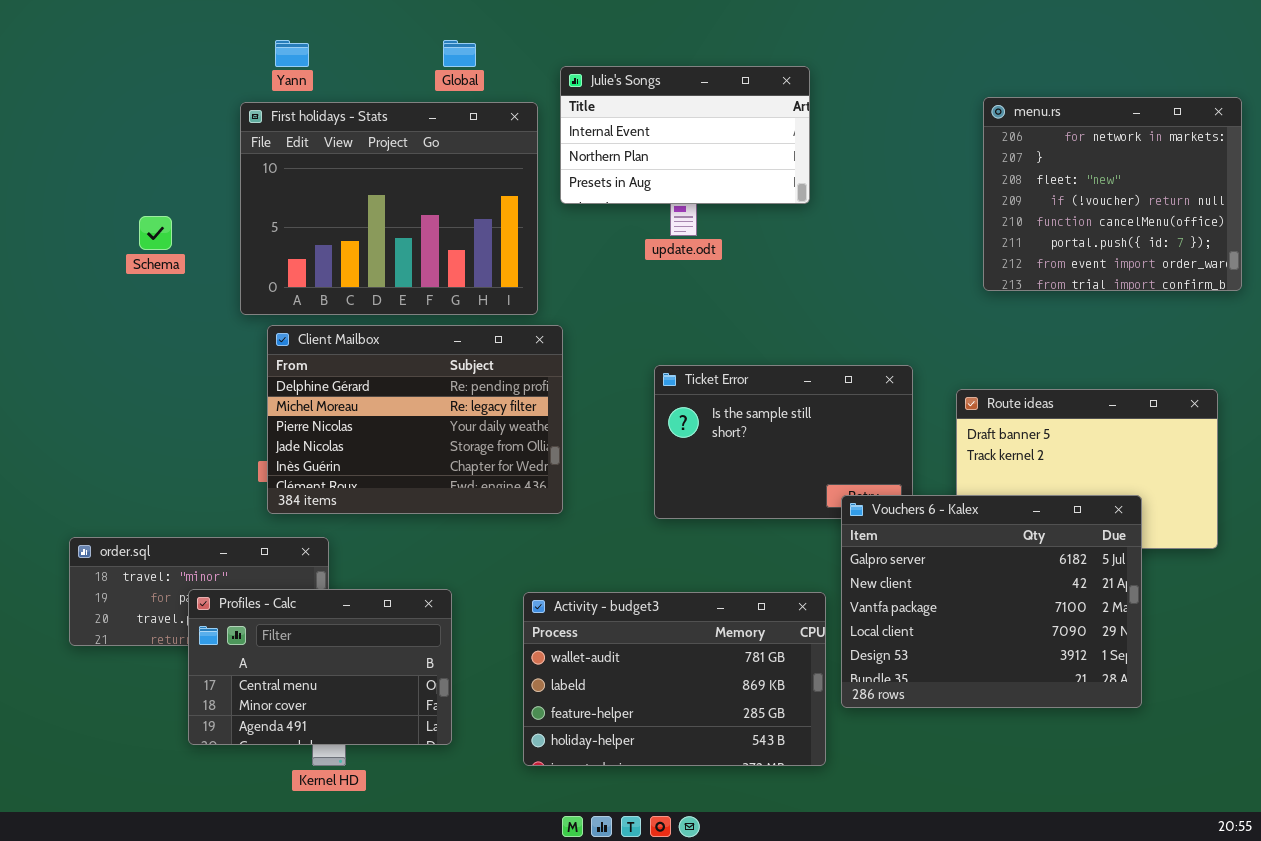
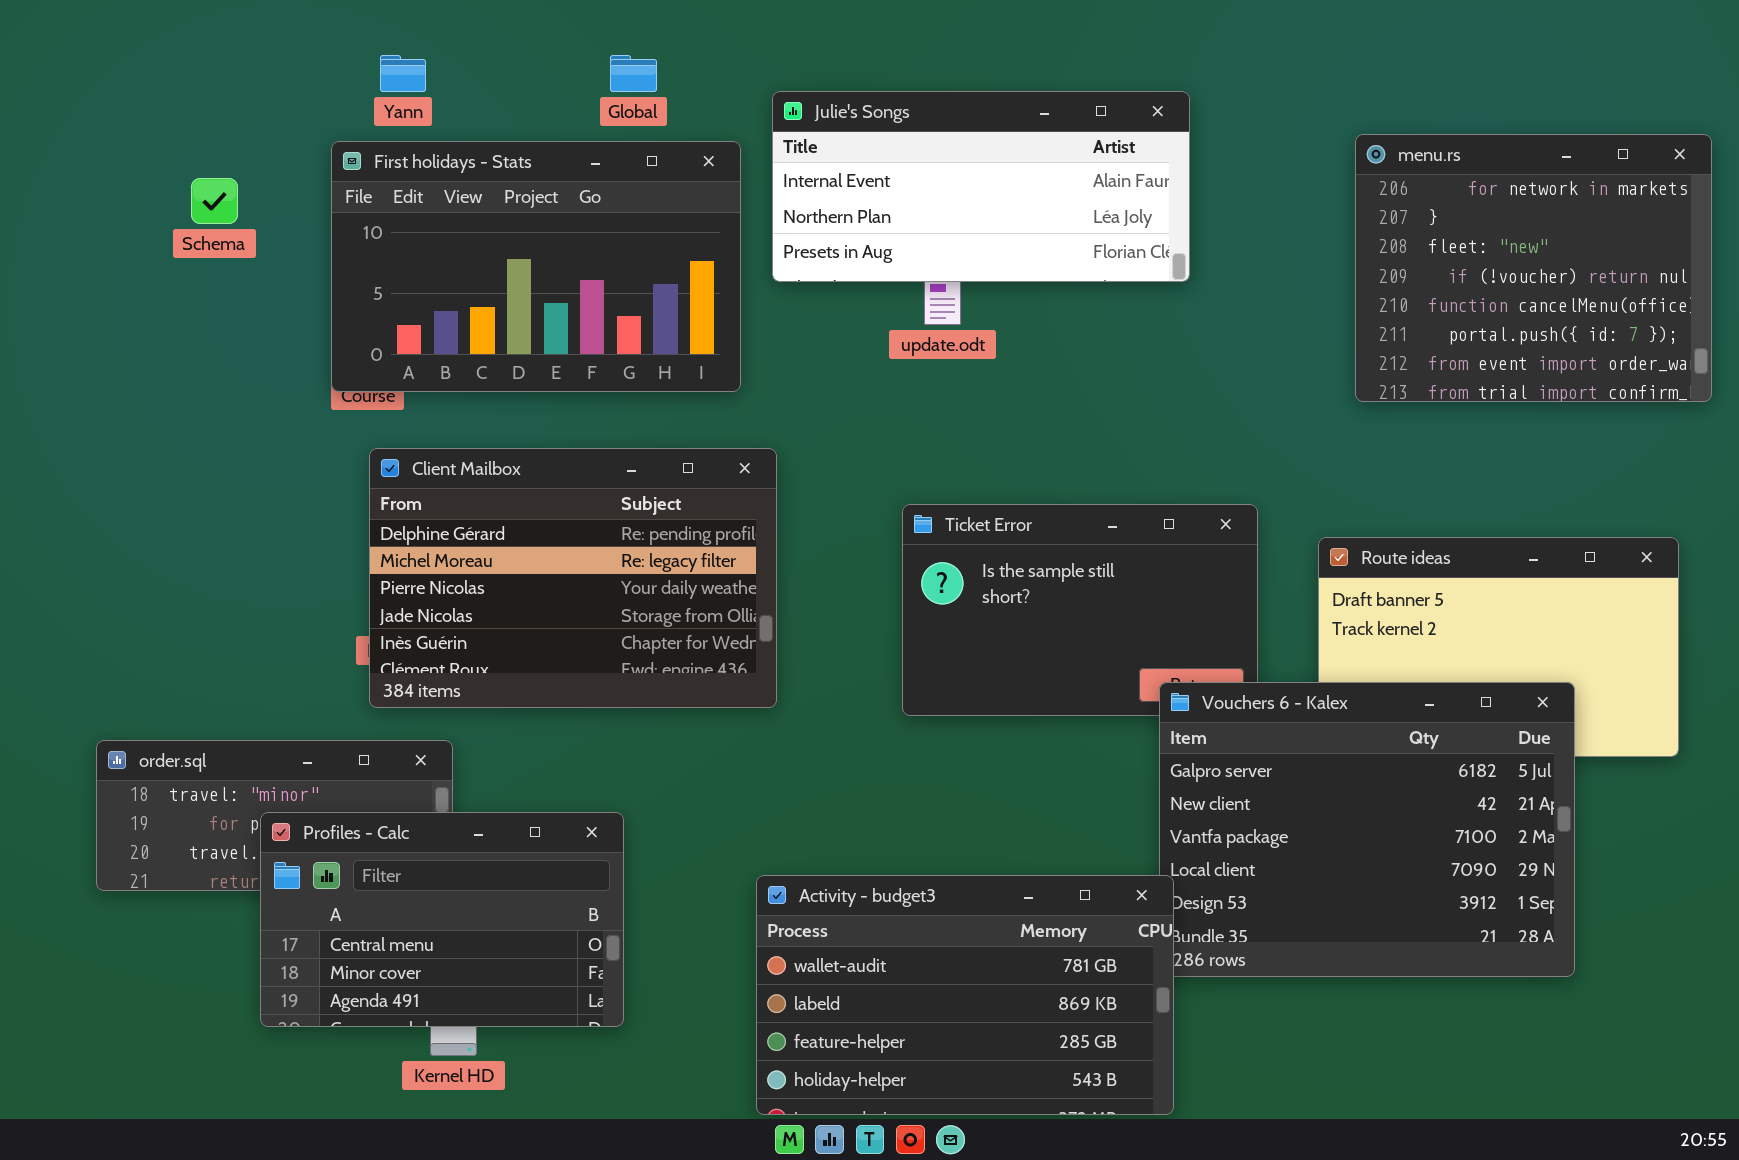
Julie's Songs: [560,66,810,204] -> [772,91,1190,282], resized
First holidays - Stats: [240,102,538,315] -> [331,141,741,392], resized
Schema: [139,216,172,250] -> [191,178,238,224], moved
Activity - budget3: [523,592,826,766] -> [756,875,1174,1115], moved

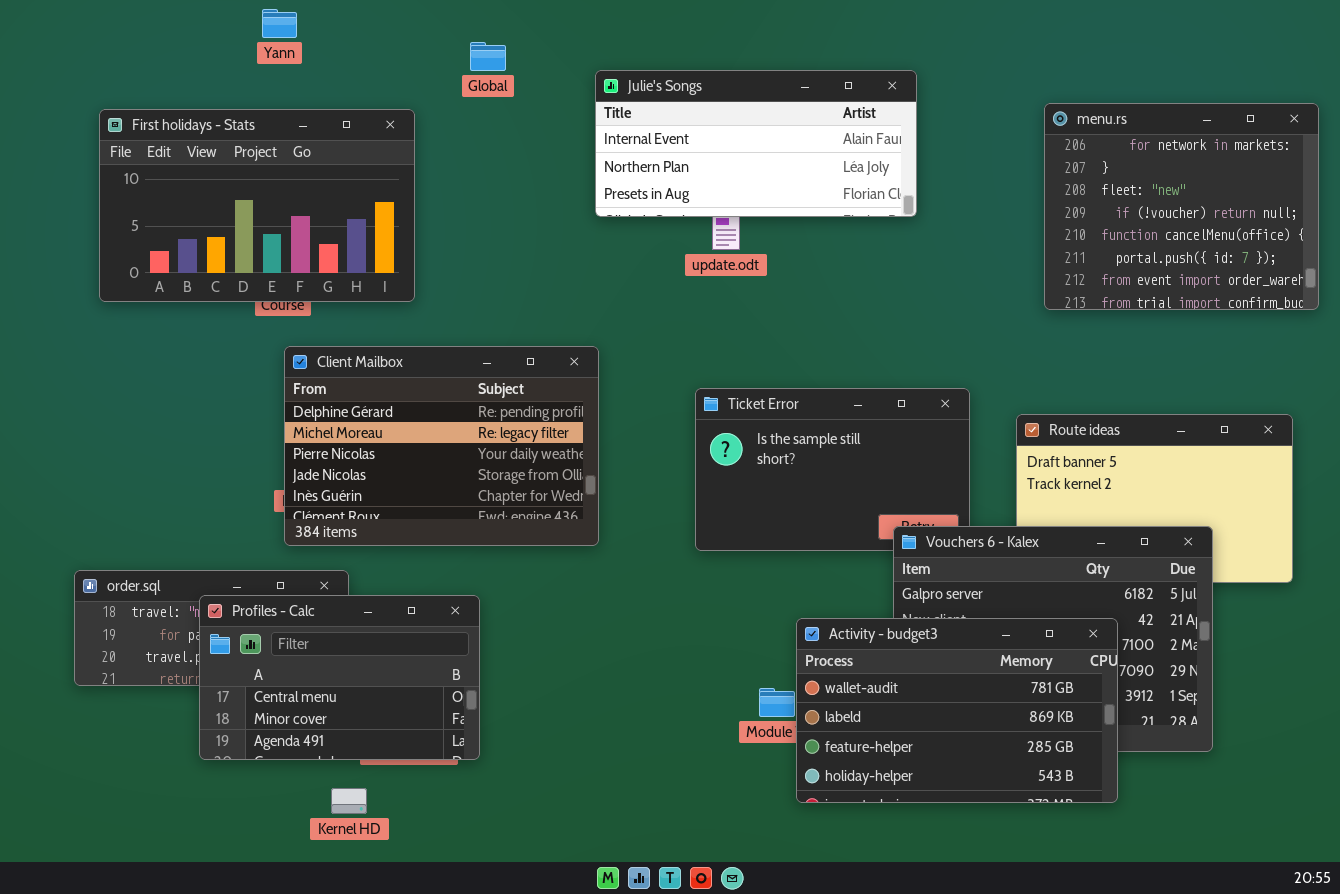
Yann: [380,55,426,92] -> [262,9,297,38], moved
First holidays - Stats: [331,141,741,392] -> [99,109,415,302], moved
Profiles - Calc: [260,812,624,1027] -> [199,595,480,760], moved
Activity - budget3: [756,875,1174,1115] -> [796,618,1118,803], moved

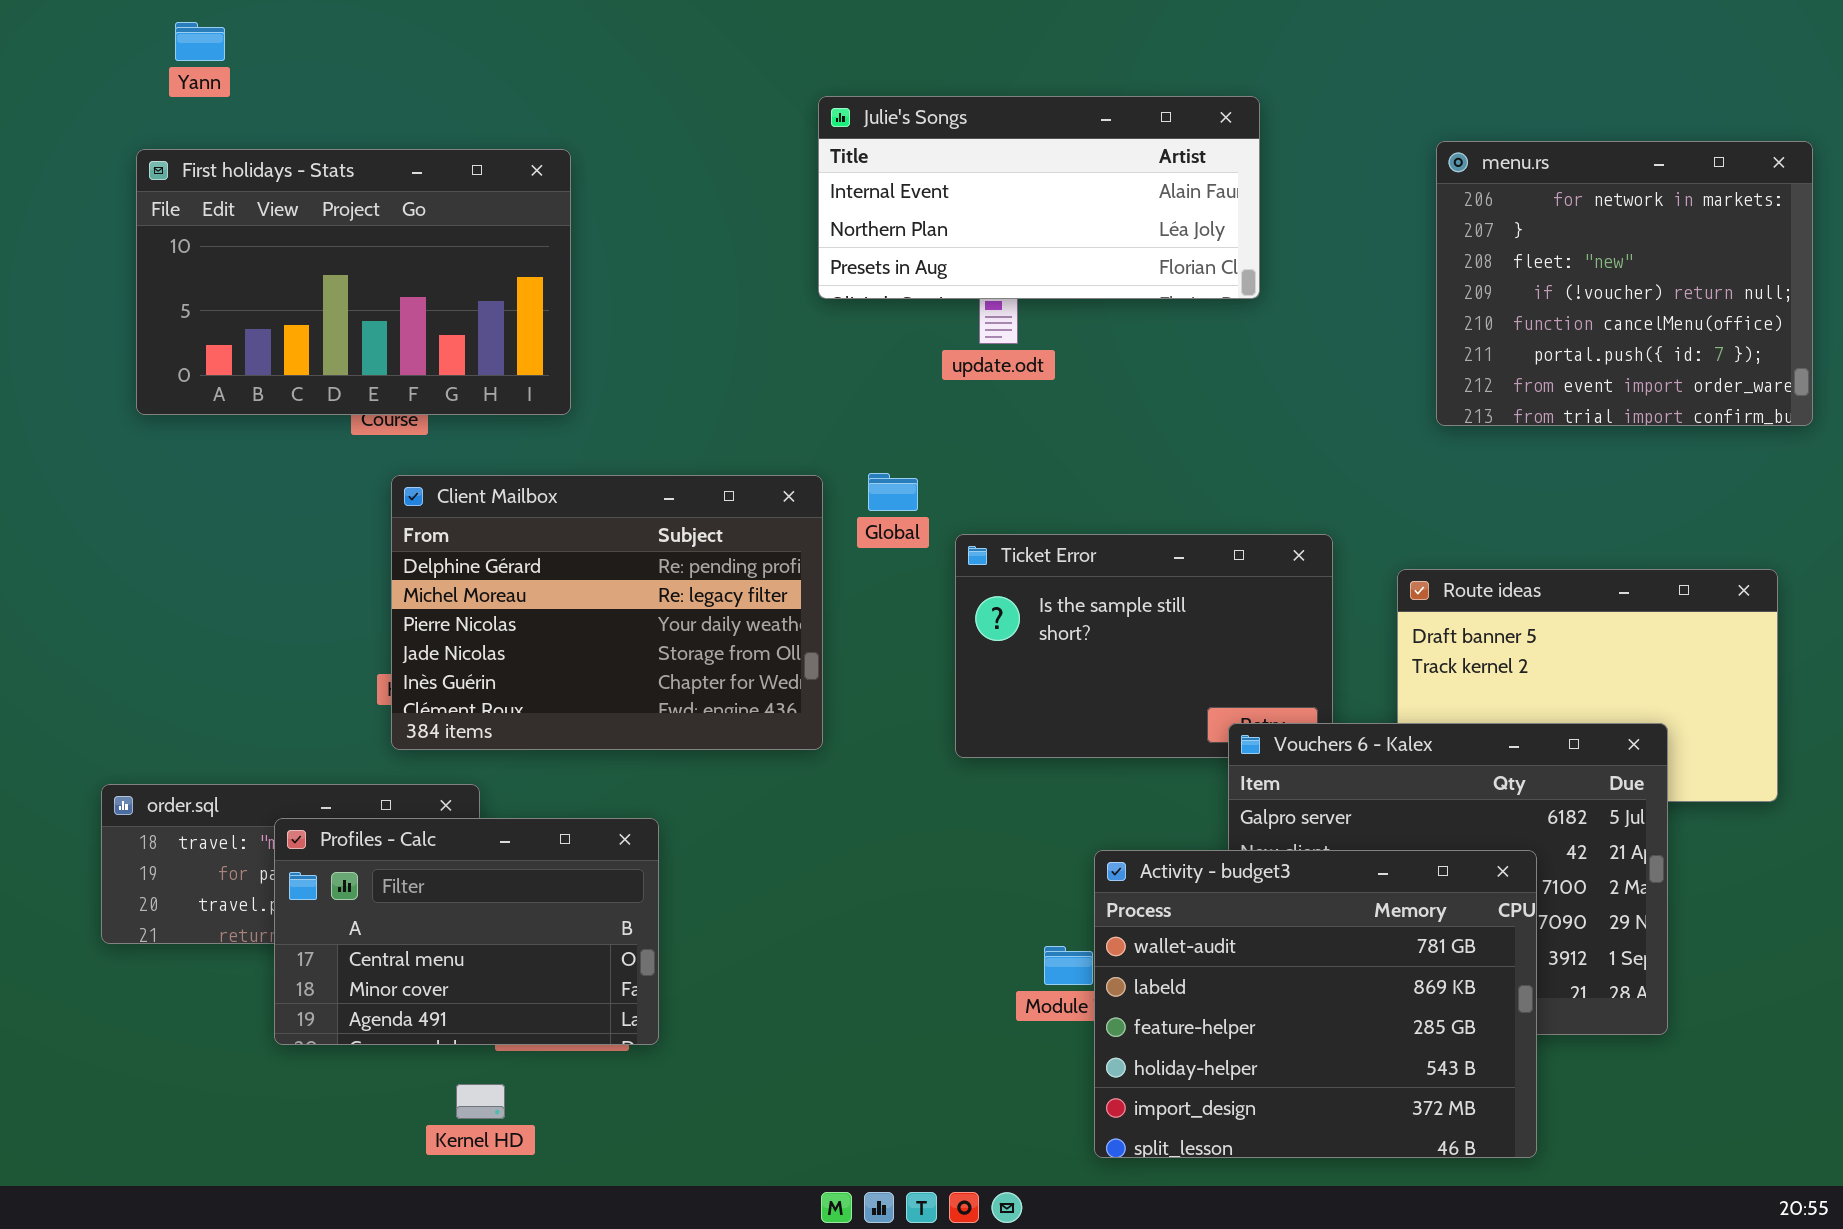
Yann: [262,9,297,38] -> [175,22,225,61], moved
Global: [470,42,506,71] -> [868,473,918,511], moved
Activity - budget3: [796,618,1118,803] -> [1094,850,1537,1158], resized

